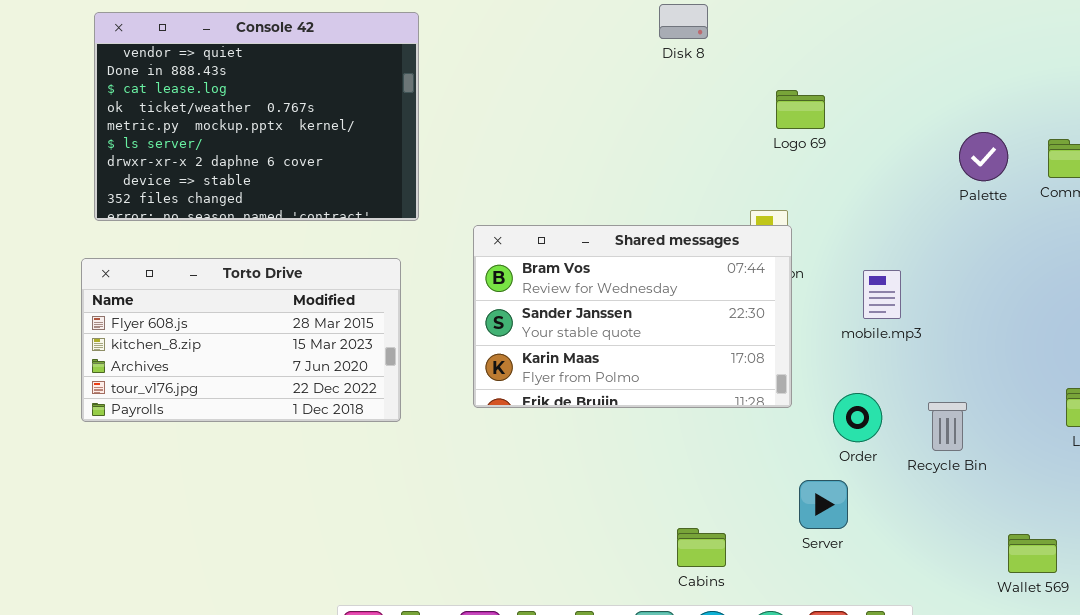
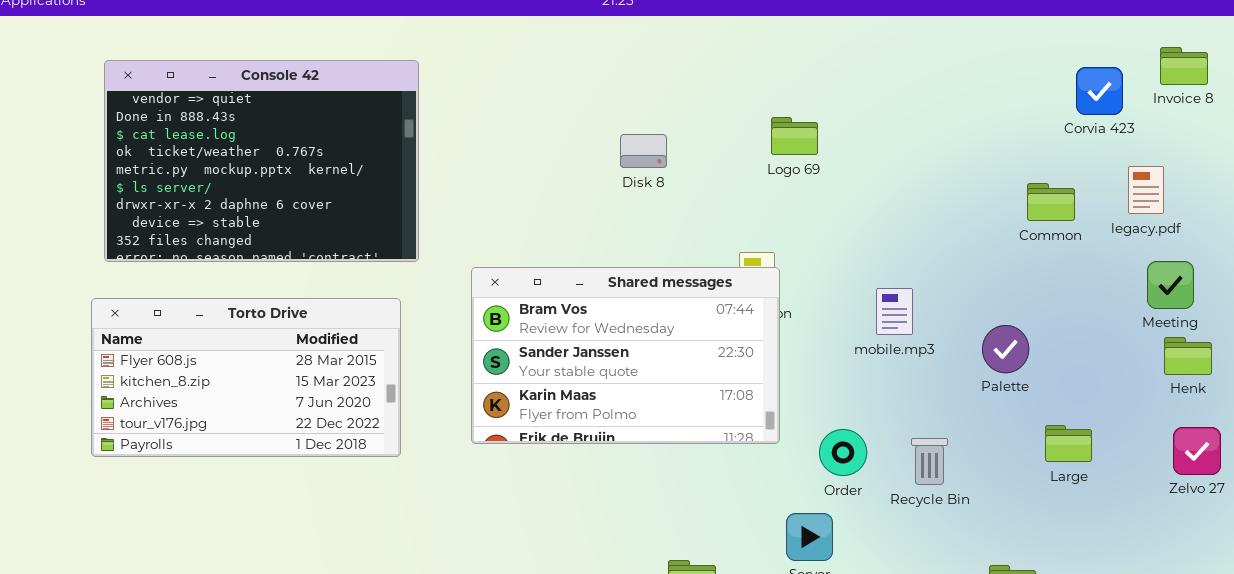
Disk 8: [659,4,708,39] -> [620,134,667,168], moved
Logo 69: [776,90,825,129] -> [771,117,818,155], moved
Palette: [959,132,1008,181] -> [982,325,1029,373], moved
mobile.mp3: [863,270,901,319] -> [876,288,913,335], moved

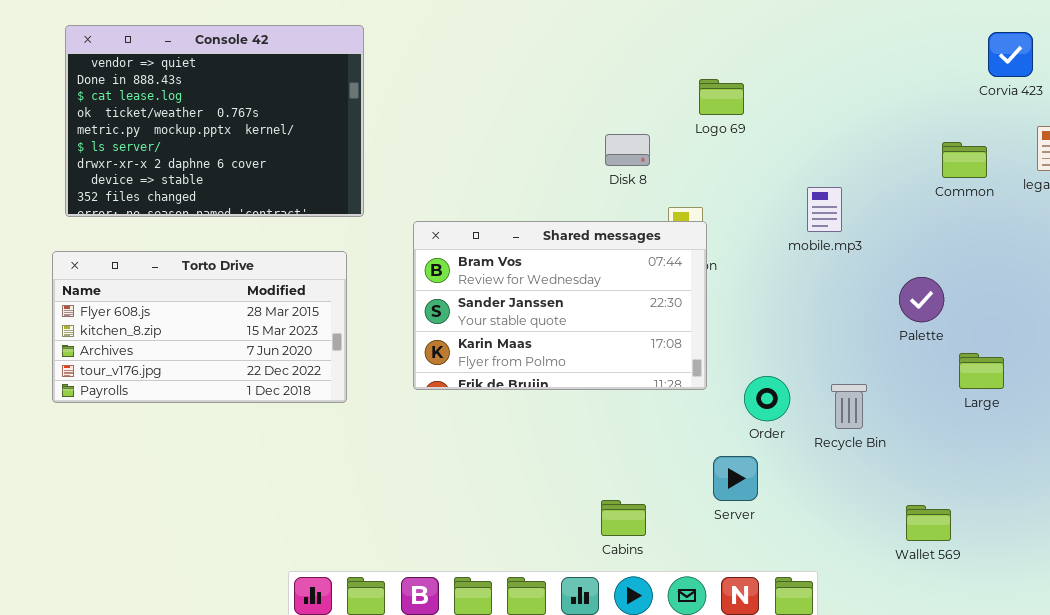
Disk 8: [620,134,667,168] -> [605,134,650,166], moved
mobile.mp3: [876,288,913,335] -> [807,187,842,232], moved
Large: [1045,425,1092,462] -> [959,353,1004,389], moved

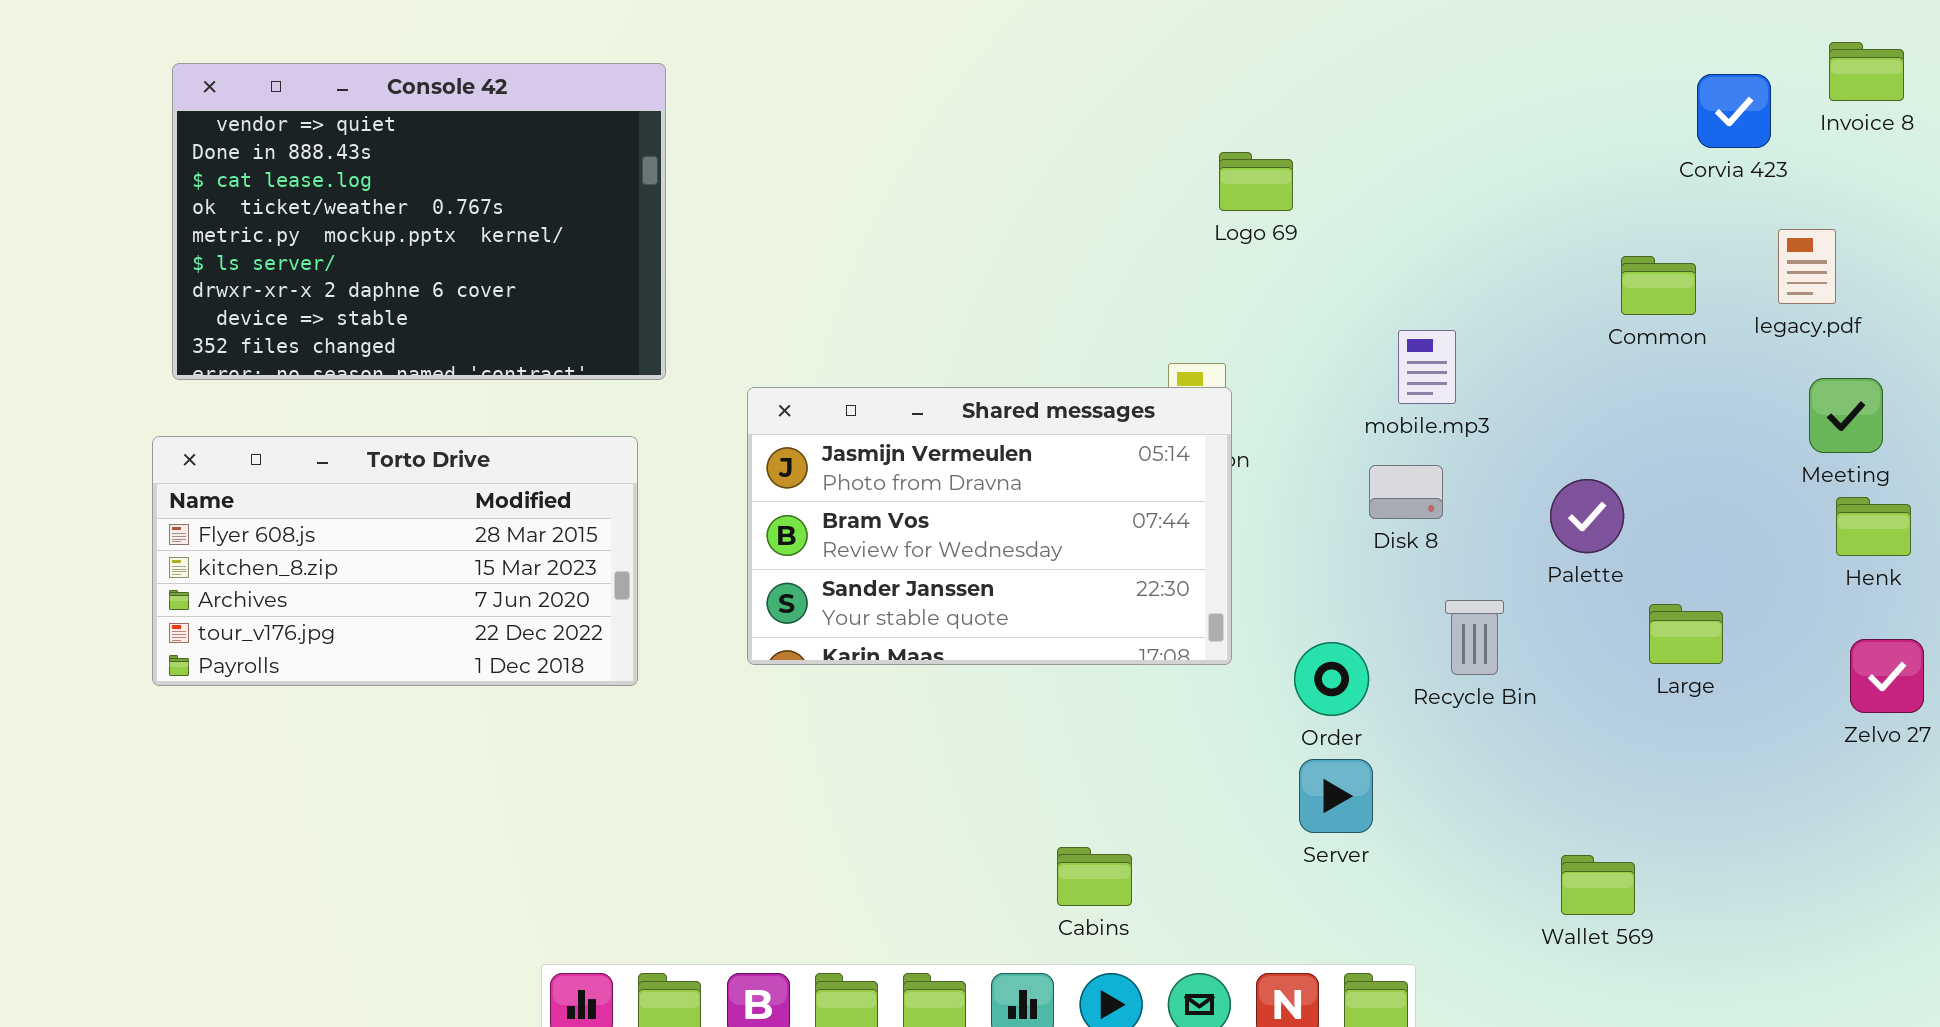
Disk 8: [605,134,650,166] -> [1369,465,1443,519], moved
Shared messages: [413,221,707,390] -> [747,387,1232,665], scrolled up 1 row
Recycle Bin: [831,384,867,429] -> [1445,600,1504,675], moved
Server: [713,456,758,501] -> [1299,759,1373,833], moved

